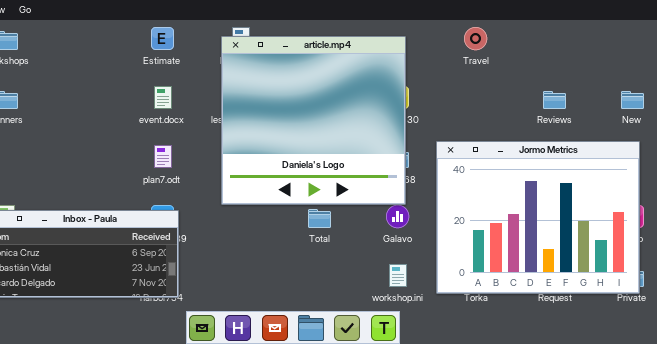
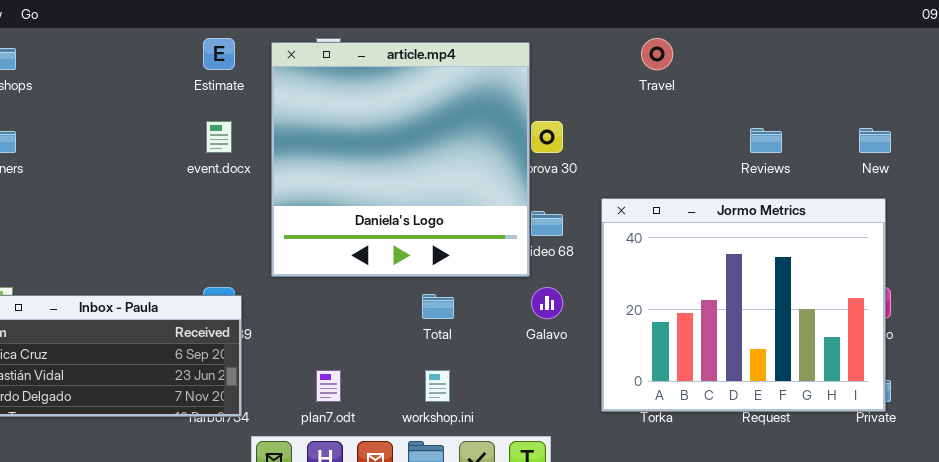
article.mp4: [221,36,406,205] -> [271,42,530,277], moved
plan7.odt: [154,145,172,168] -> [316,370,341,402], moved
workshop.ini: [389,264,407,287] -> [425,370,450,402], moved

